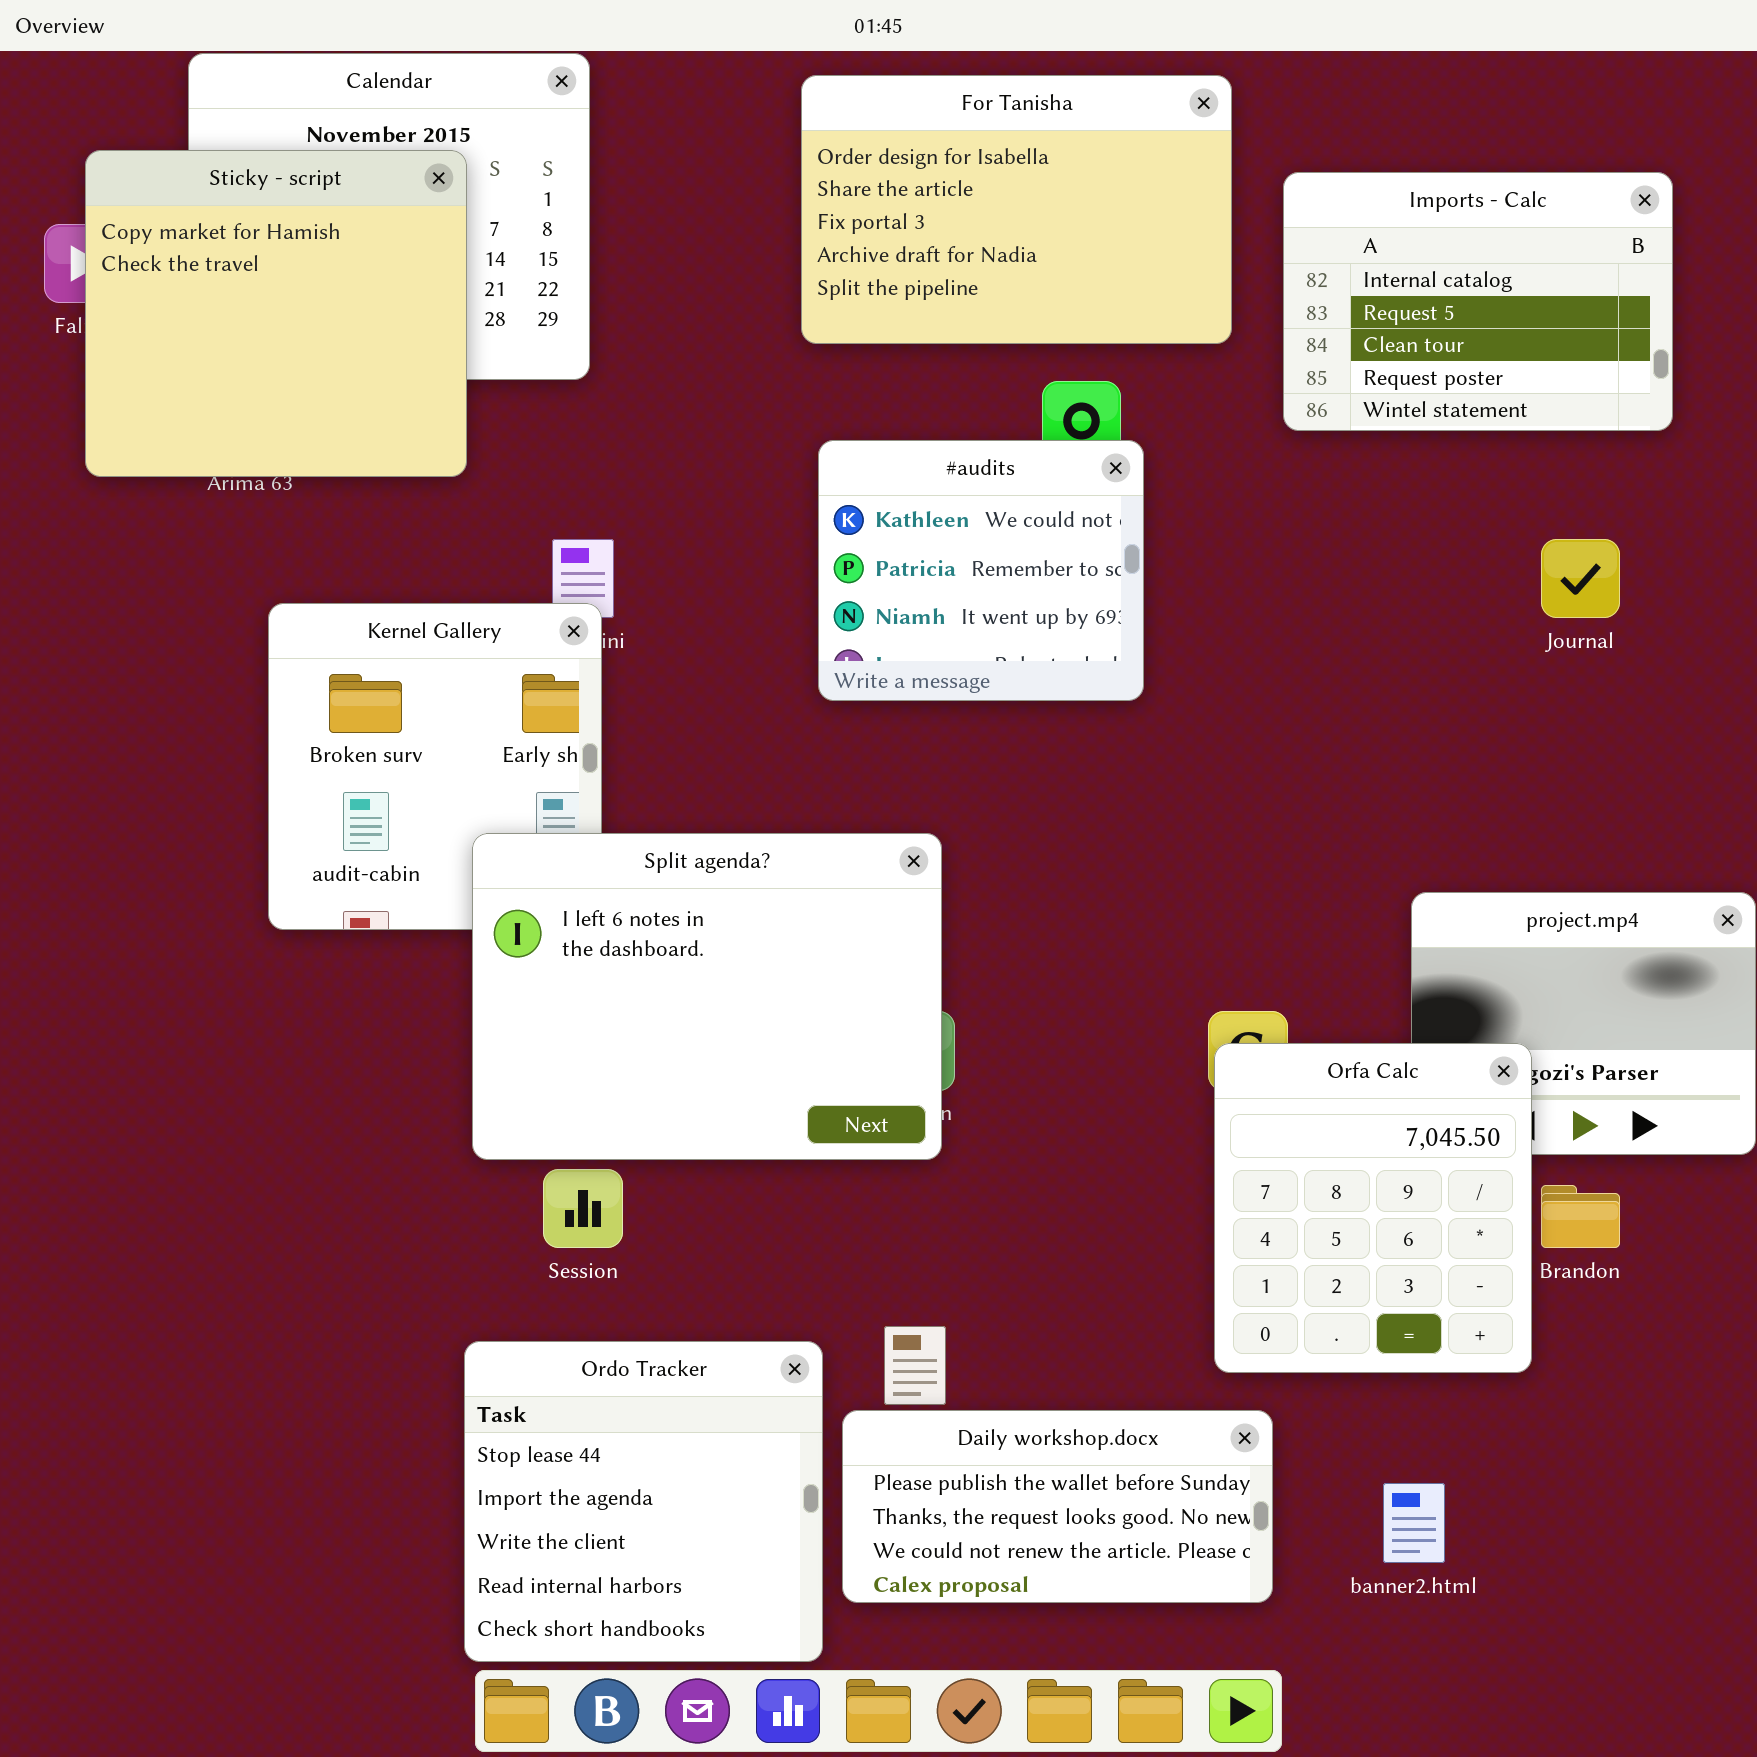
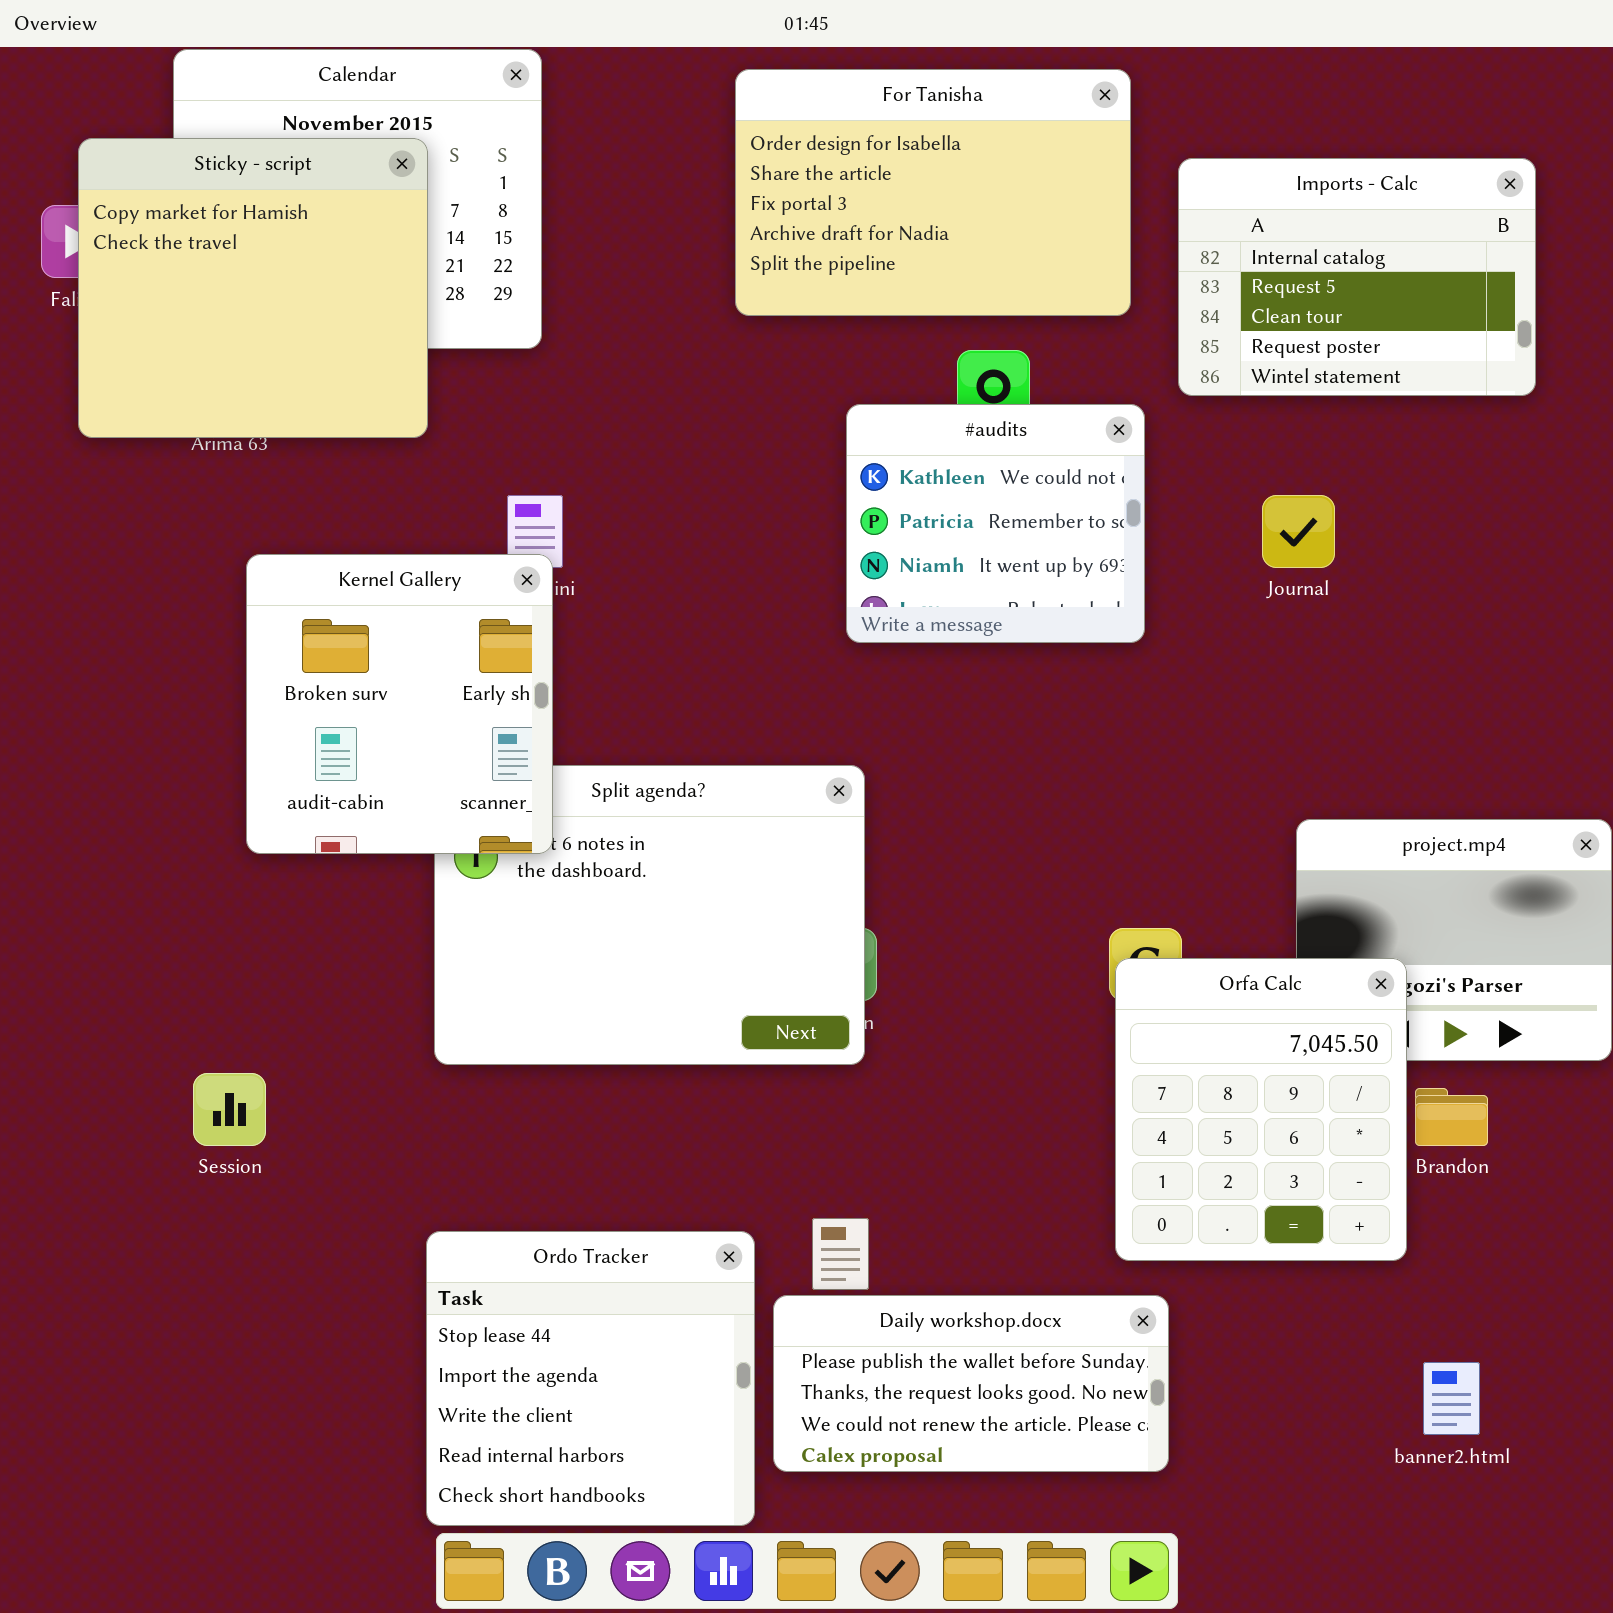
#audits: [818,440,1144,701] -> [846,404,1145,643], moved
Journal: [1541,539,1620,618] -> [1262,495,1335,568], moved
Kernel Gallery: [268,603,602,930] -> [246,554,553,854], raised
Session: [543,1169,623,1248] -> [193,1073,266,1146], moved
banner2.html: [1383,1483,1445,1563] -> [1423,1362,1480,1435], moved

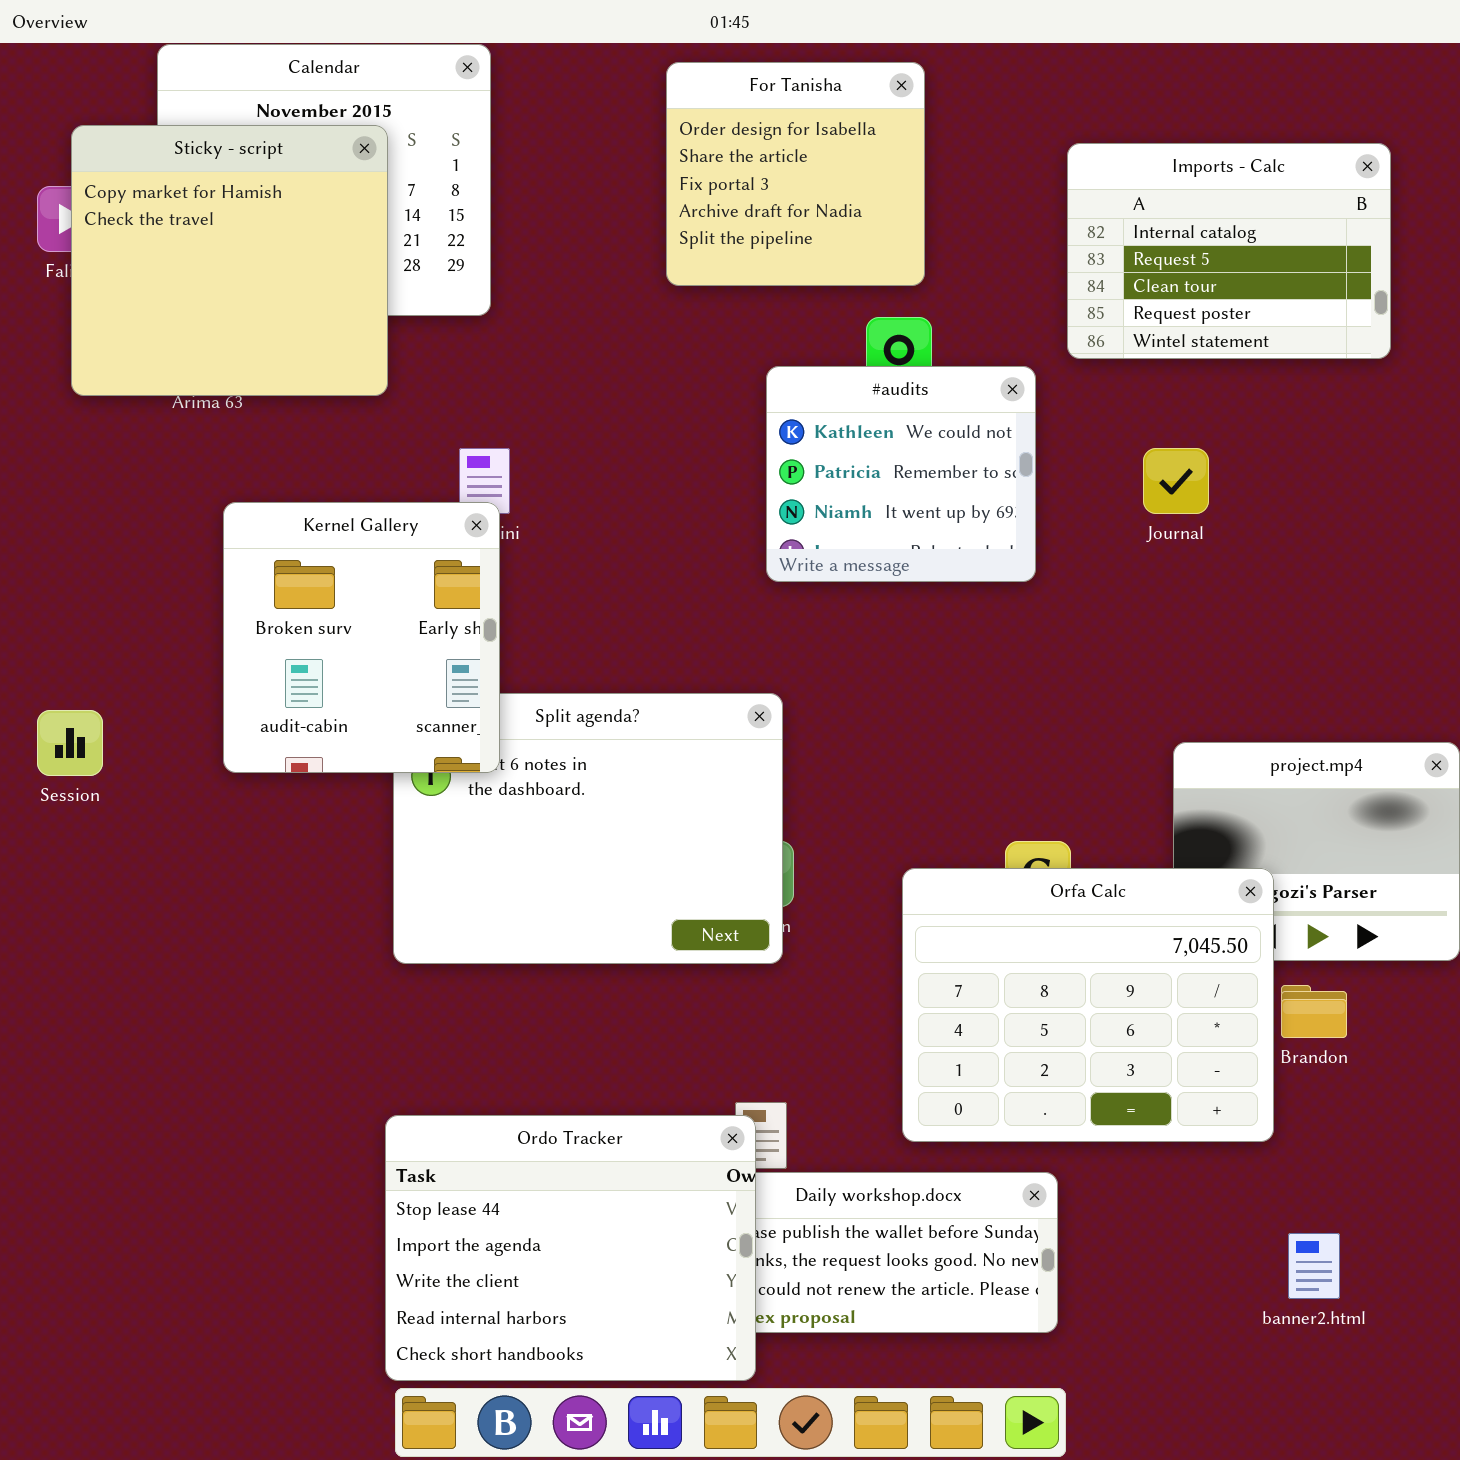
For Tanisha: [735,69,1131,316] -> [666,62,925,286], resized
Orfa Calc: [1115,958,1407,1261] -> [902,868,1274,1142], resized
Session: [193,1073,266,1146] -> [37,710,103,776], moved
Ordo Tracker: [426,1231,755,1526] -> [385,1115,756,1381], resized

